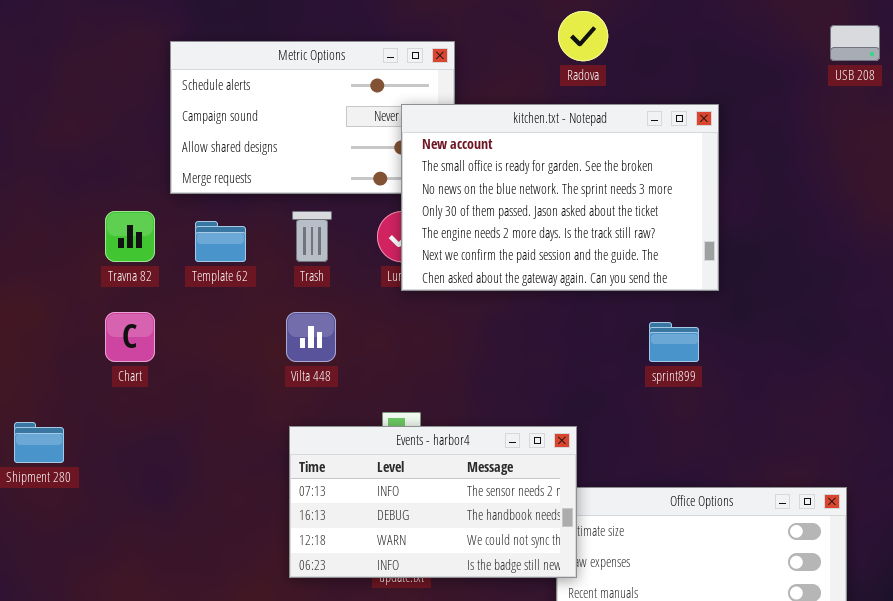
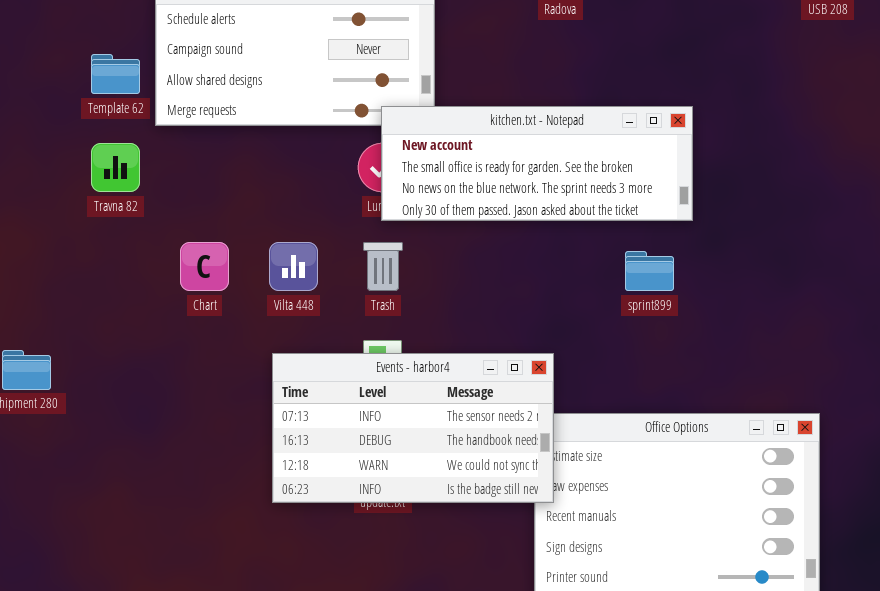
kitchen.txt - Notepad: [401,104,719,291] -> [381,106,693,221], resized
Trash: [292,211,332,262] -> [363,242,403,291], moved
Template 62: [195,221,246,262] -> [91,54,140,94], moved
Chart: [105,312,155,362] -> [180,242,229,291], moved

